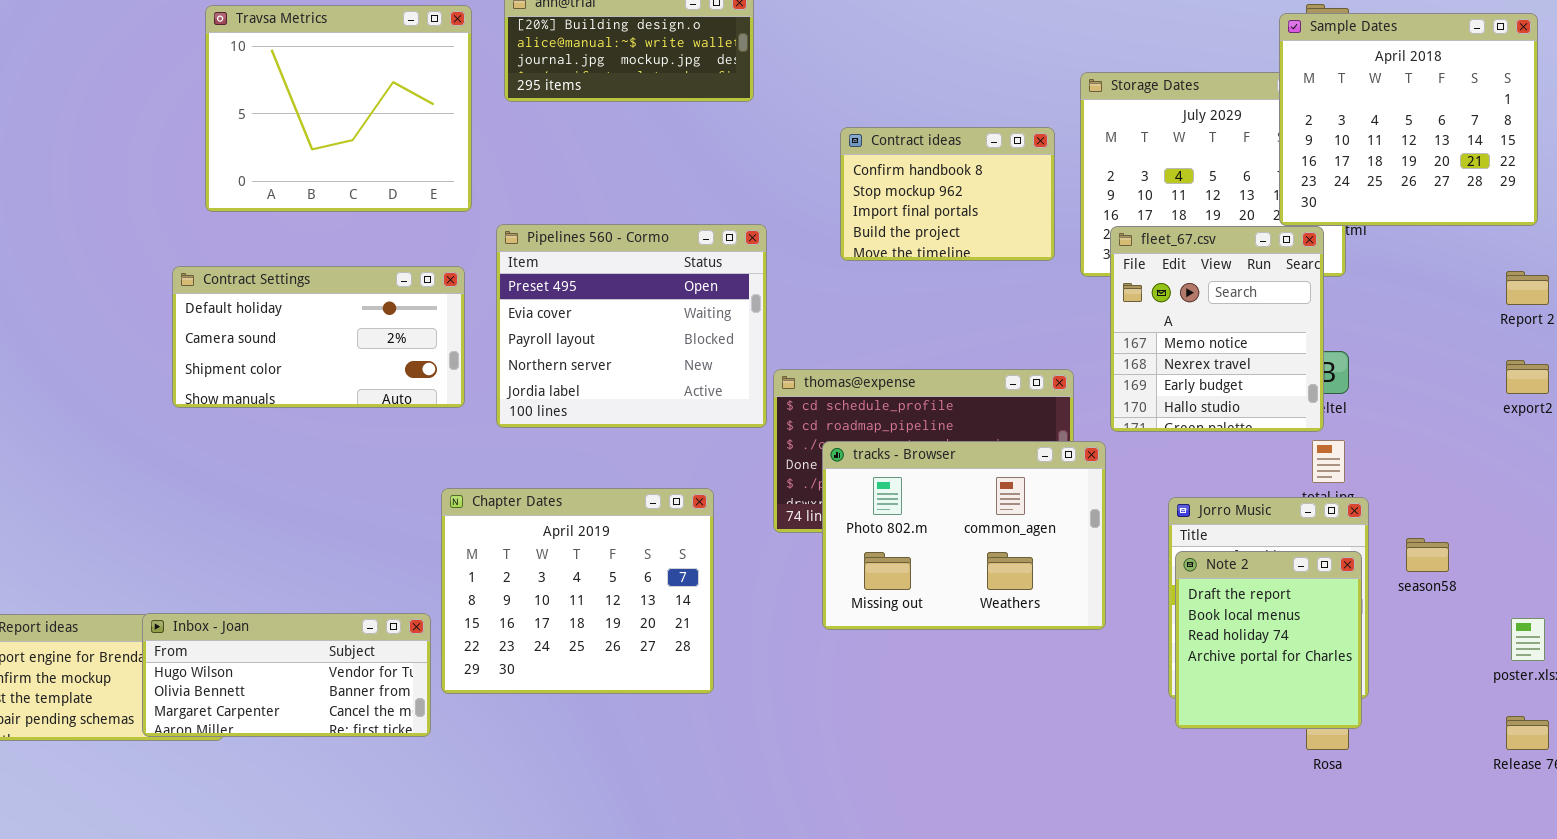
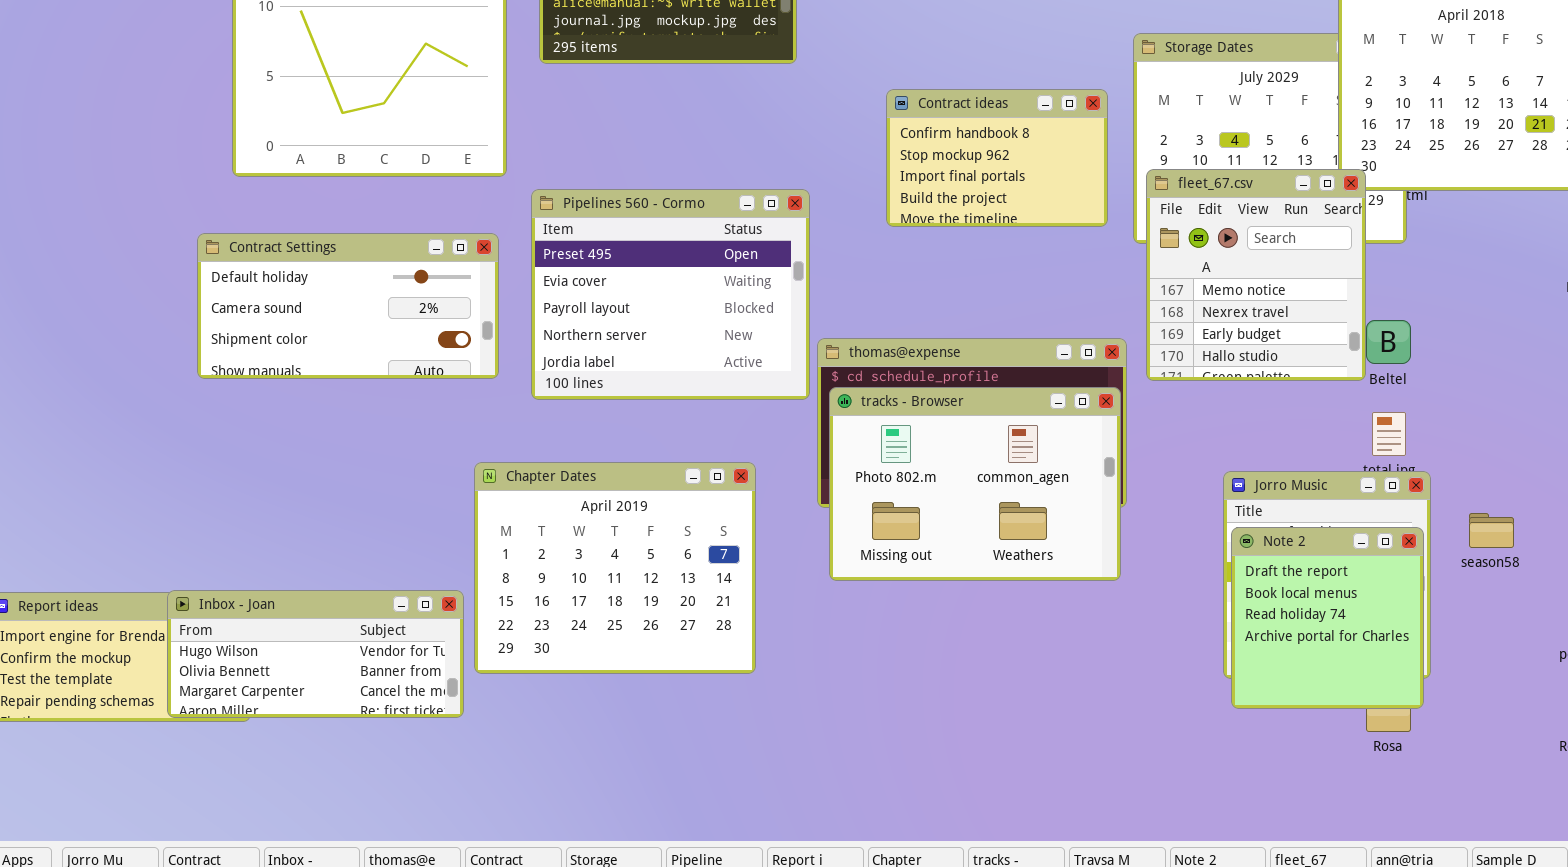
fleet_67.csv: [1110,226,1324,432] -> [1146,169,1366,381], moved
tracks - Browser: [822,441,1106,630] -> [829,387,1121,581], moved

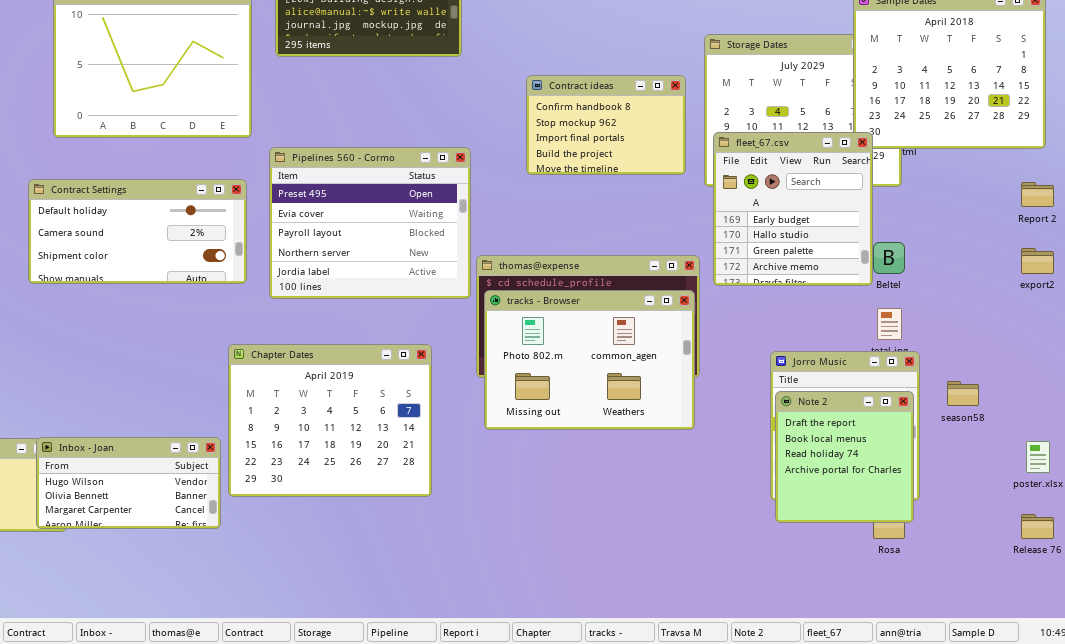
fleet_67.csv: [1146,169,1366,381] -> [713,132,873,286], scrolled down 2 rows
Inbox - Joan: [167,590,464,718] -> [36,437,221,529], resized

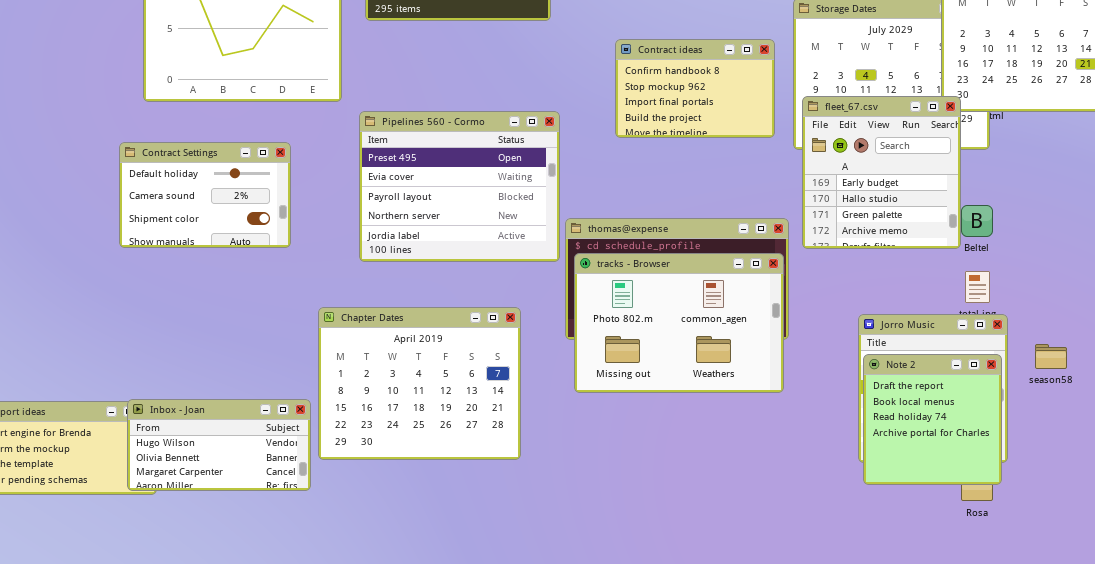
Contract Settings: [28,179,247,284] -> [119,142,291,248], resized

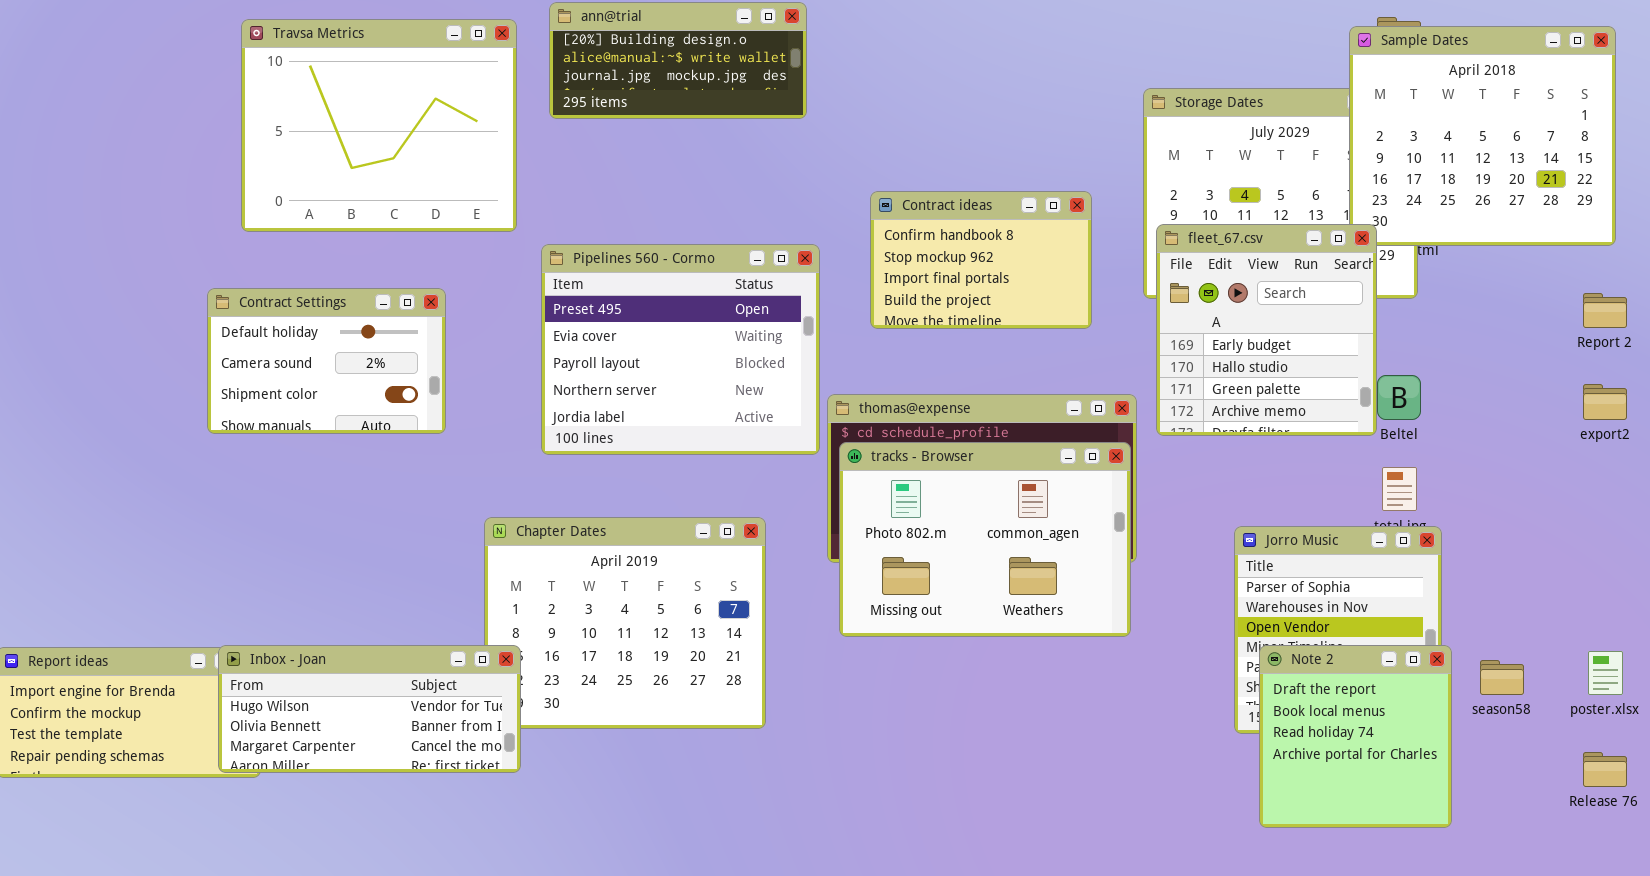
Contract ideas: [615,39,775,138] -> [870,191,1092,329], moved
season58: [1035,344,1067,369] -> [1480,660,1524,695], moved
Note 2: [863,354,1002,485] -> [1259,645,1452,828], moved
Inbox - Joan: [127,399,311,491] -> [218,645,521,773], resized

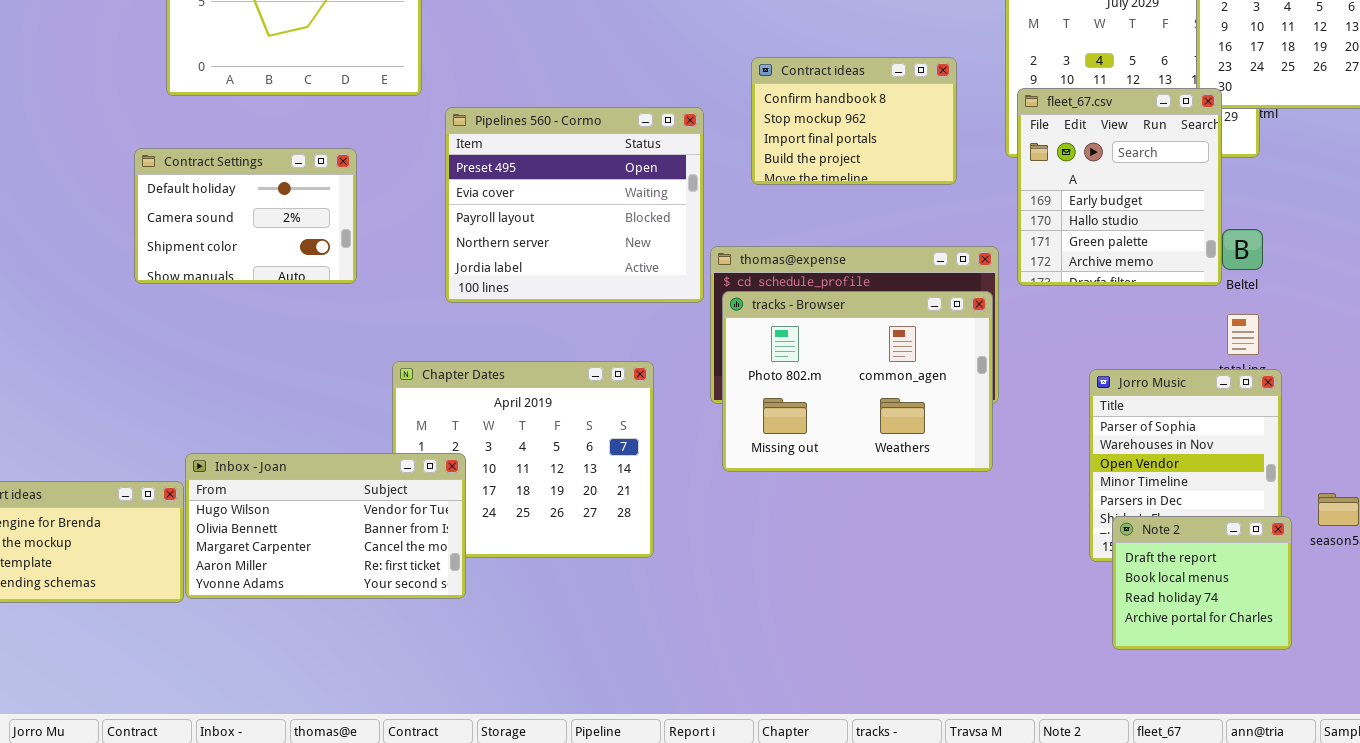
Inbox - Joan: [218,645,521,773] -> [185,453,466,599], moved, resized
Note 2: [1259,645,1452,828] -> [1112,516,1292,650], resized

